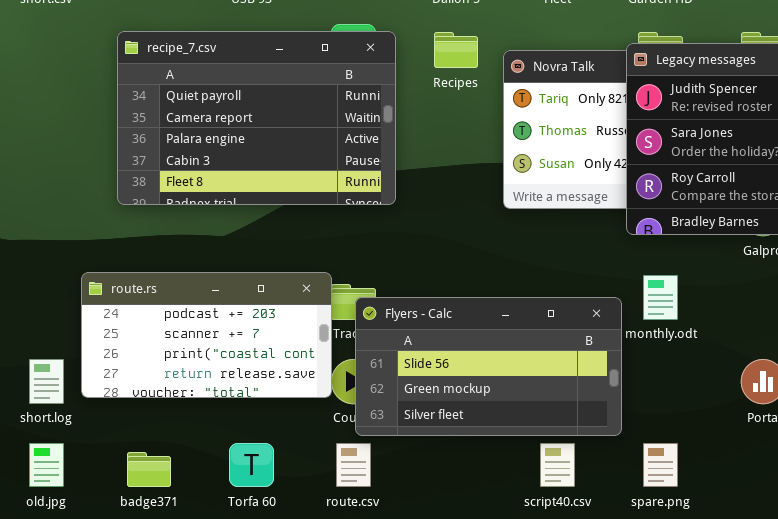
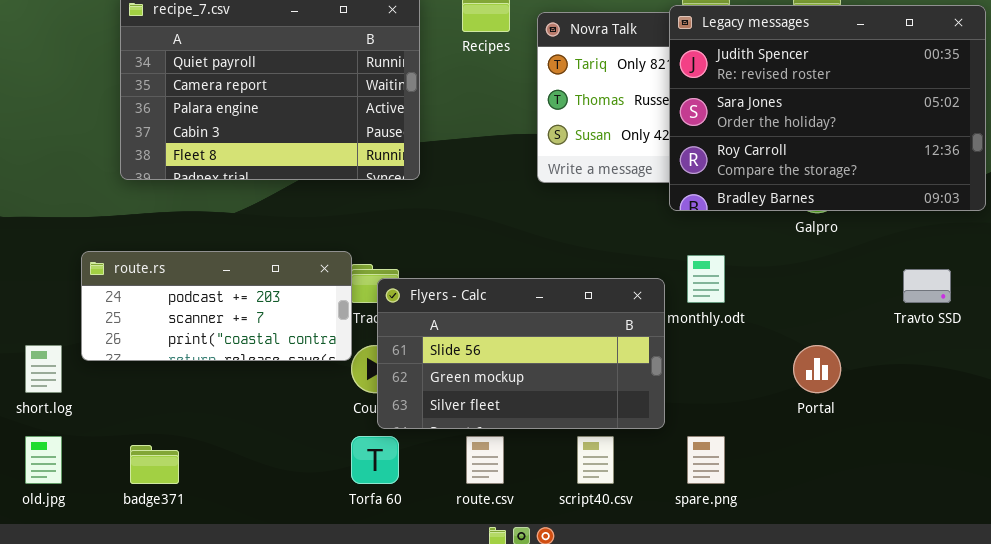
route.rs: [81,272,332,398] -> [81,251,352,361], resized
Torfa 60: [229,443,274,487] -> [351,436,399,484], moved
route.csv: [336,443,371,487] -> [466,436,504,484], moved

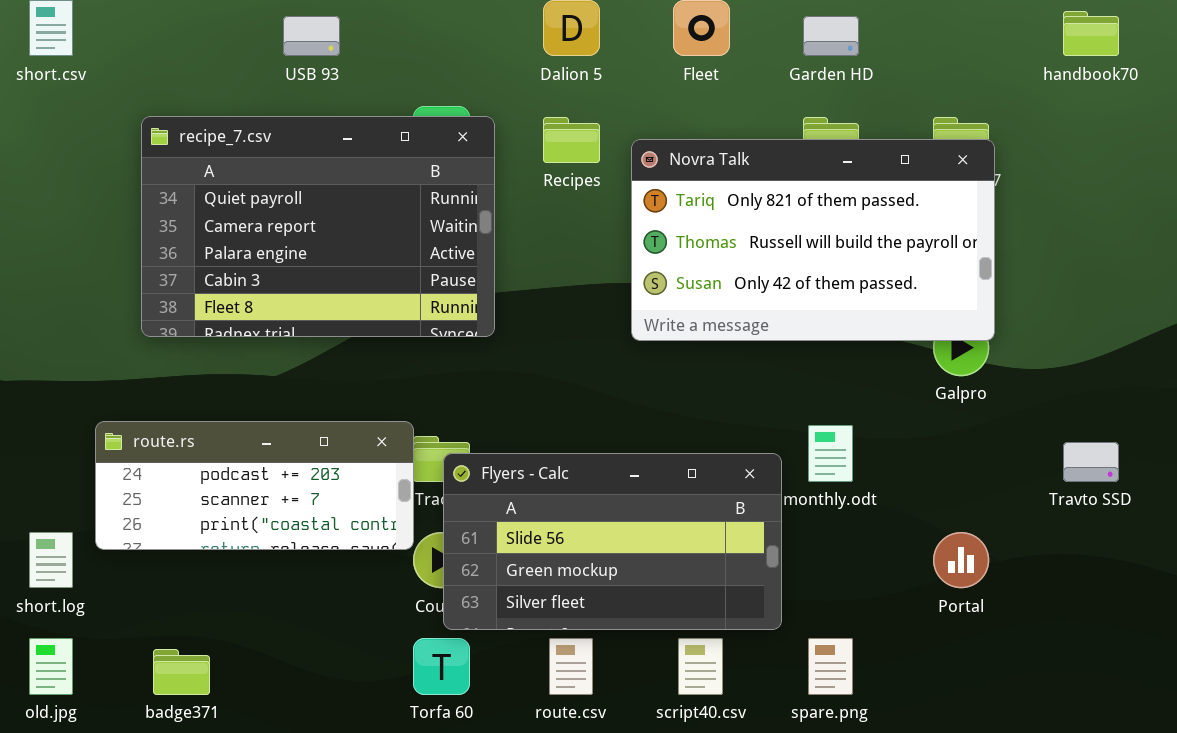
Legacy messages: [669,5,986,211] -> none, closed

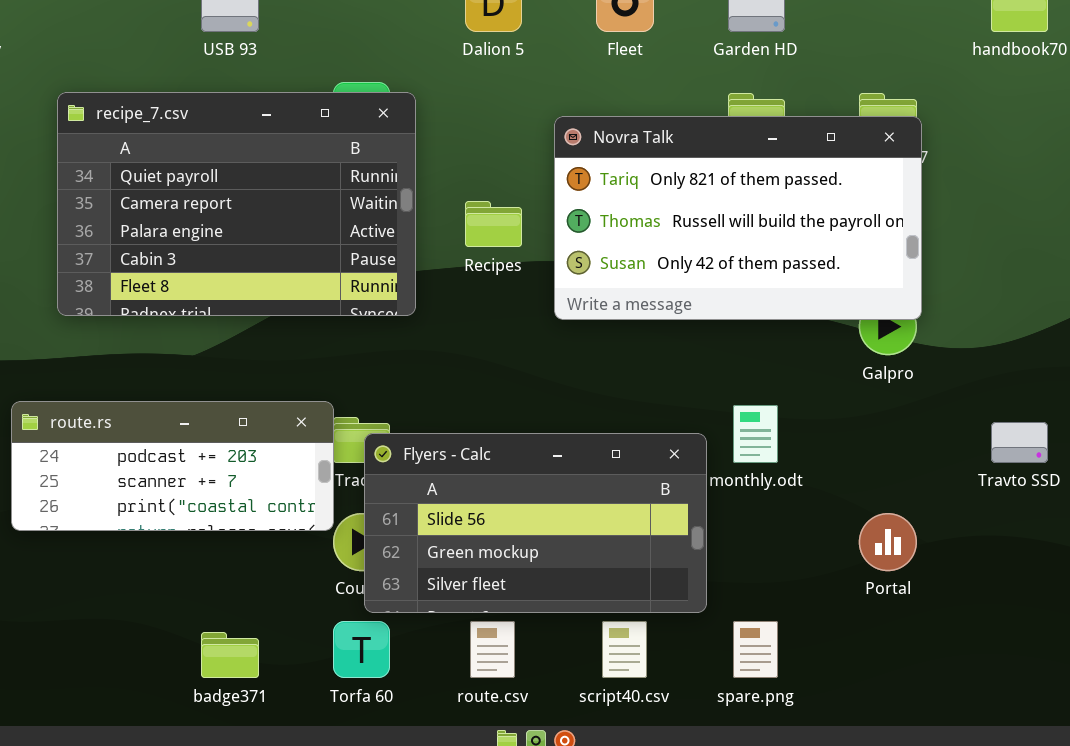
Recipes: [543,117,600,163] -> [465,201,522,247], moved
badge371: [153,649,210,695] -> [201,632,259,678], moved

